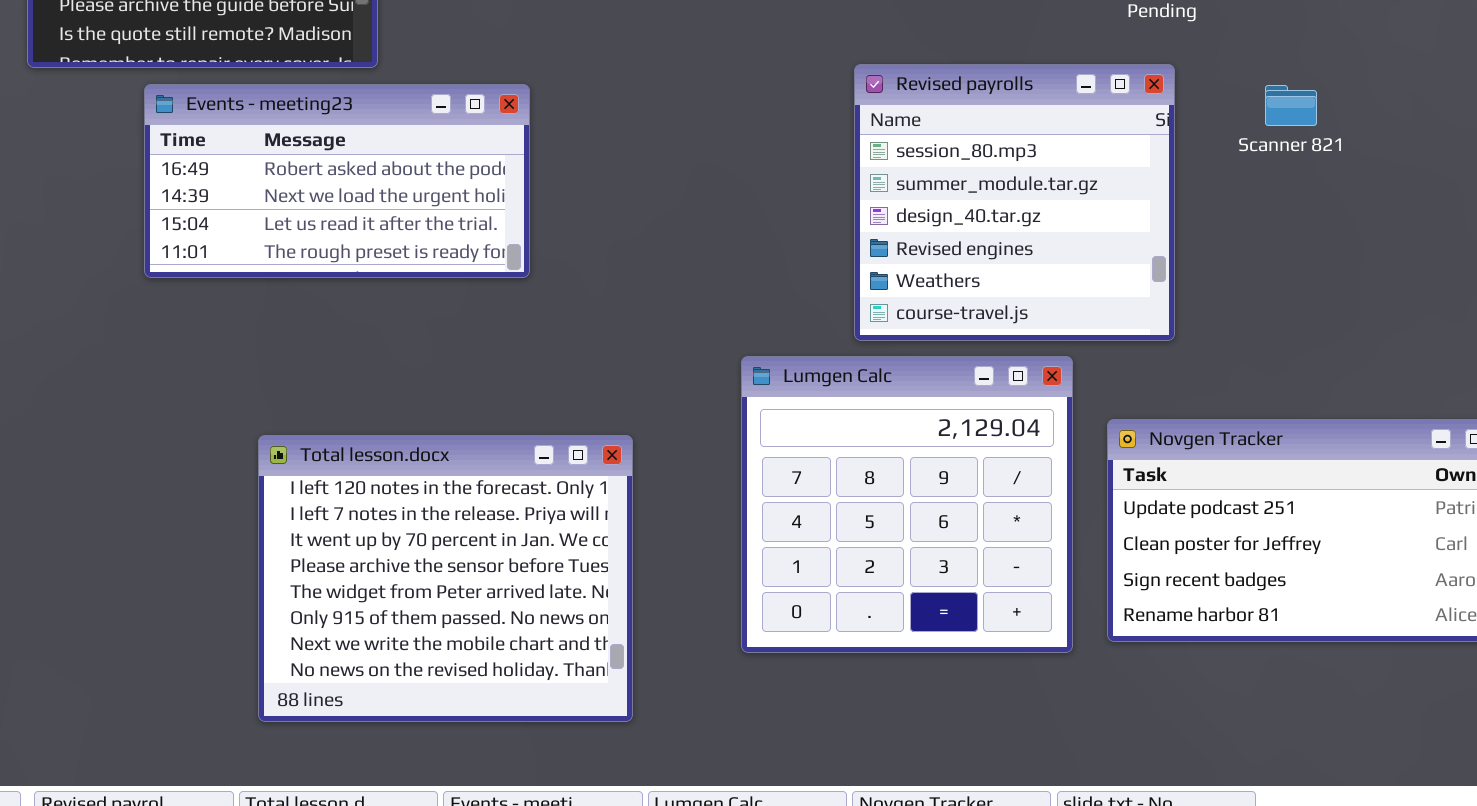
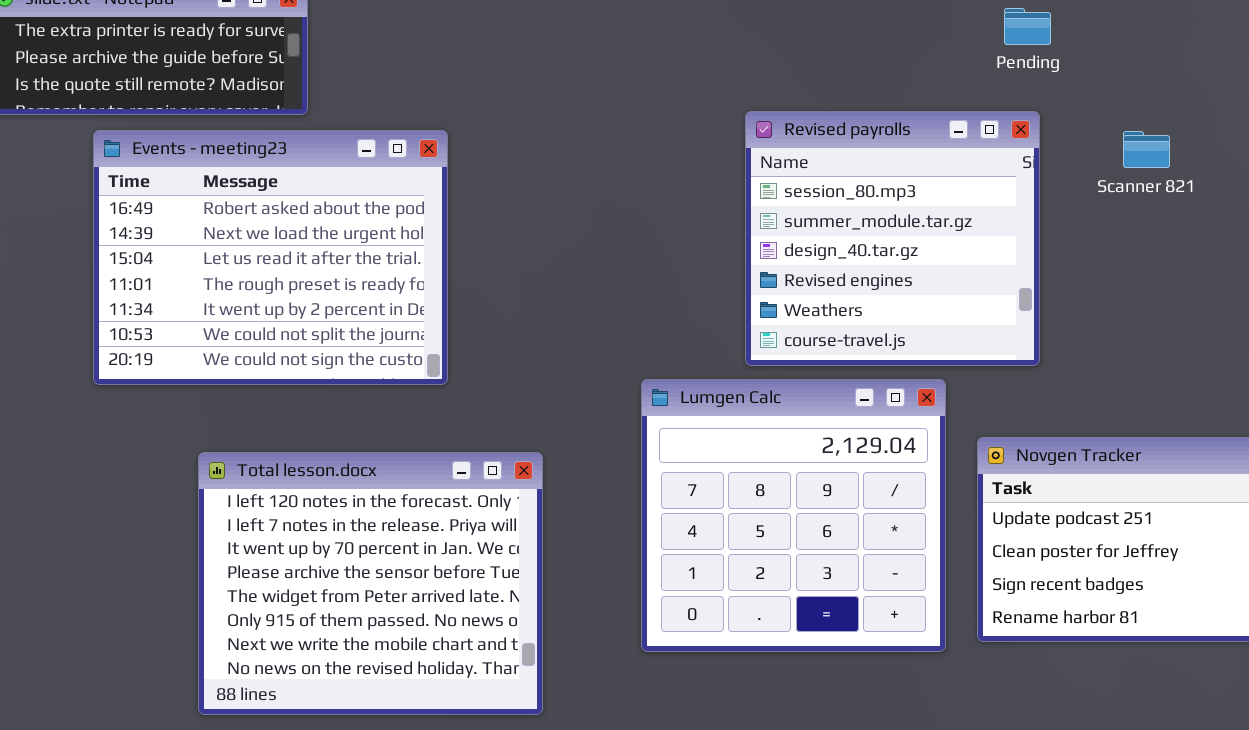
Events - meeting23: [144,84,530,278] -> [93,130,448,385], resized

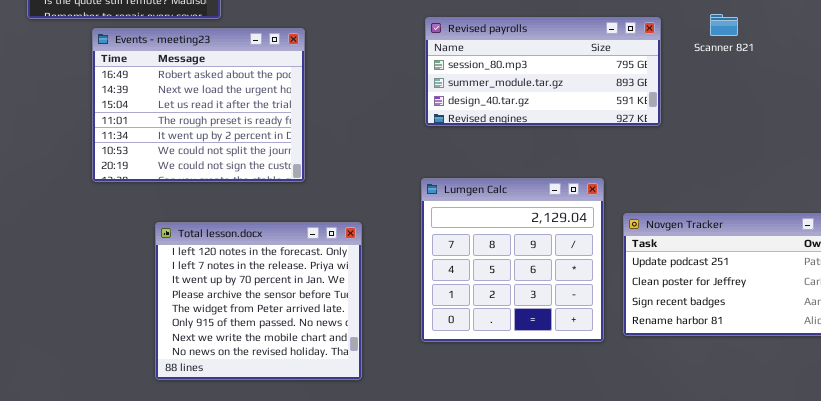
Revised payrolls: [745,111,1040,366] -> [425,17,661,126], resized
Scanner 821: [1123,131,1170,168] -> [710,14,738,36], moved

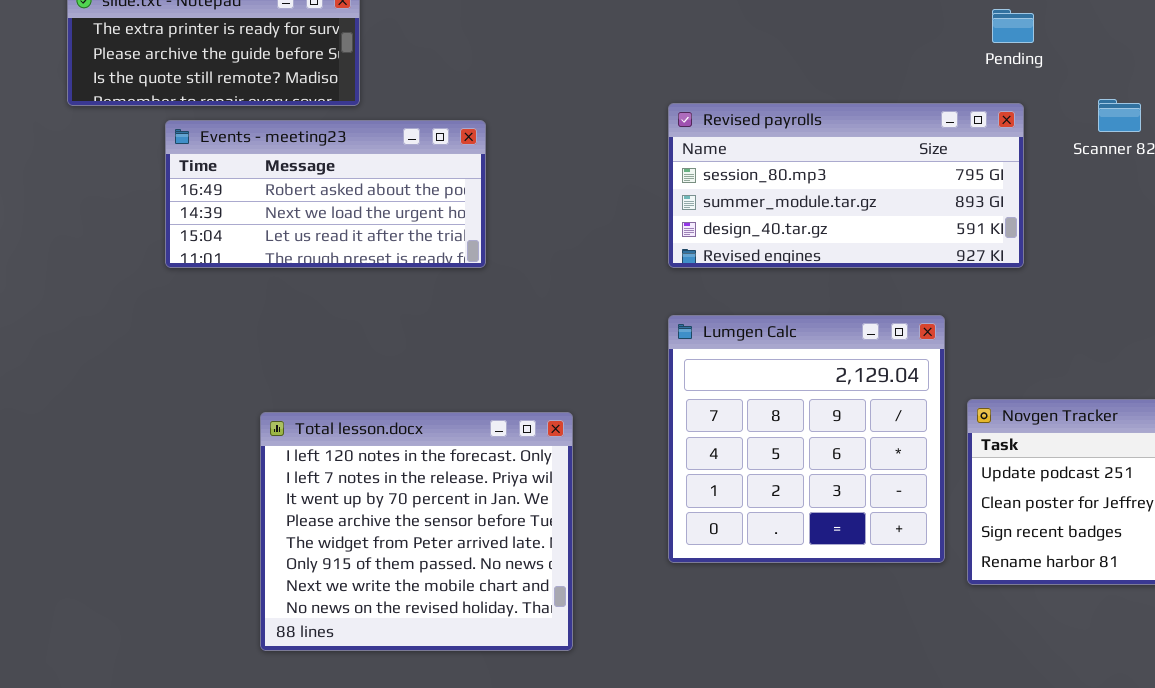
Events - meeting23: [92,28,305,182] -> [165,120,486,268], resized
Lumgen Calc: [421,178,604,342] -> [668,315,945,563], moved

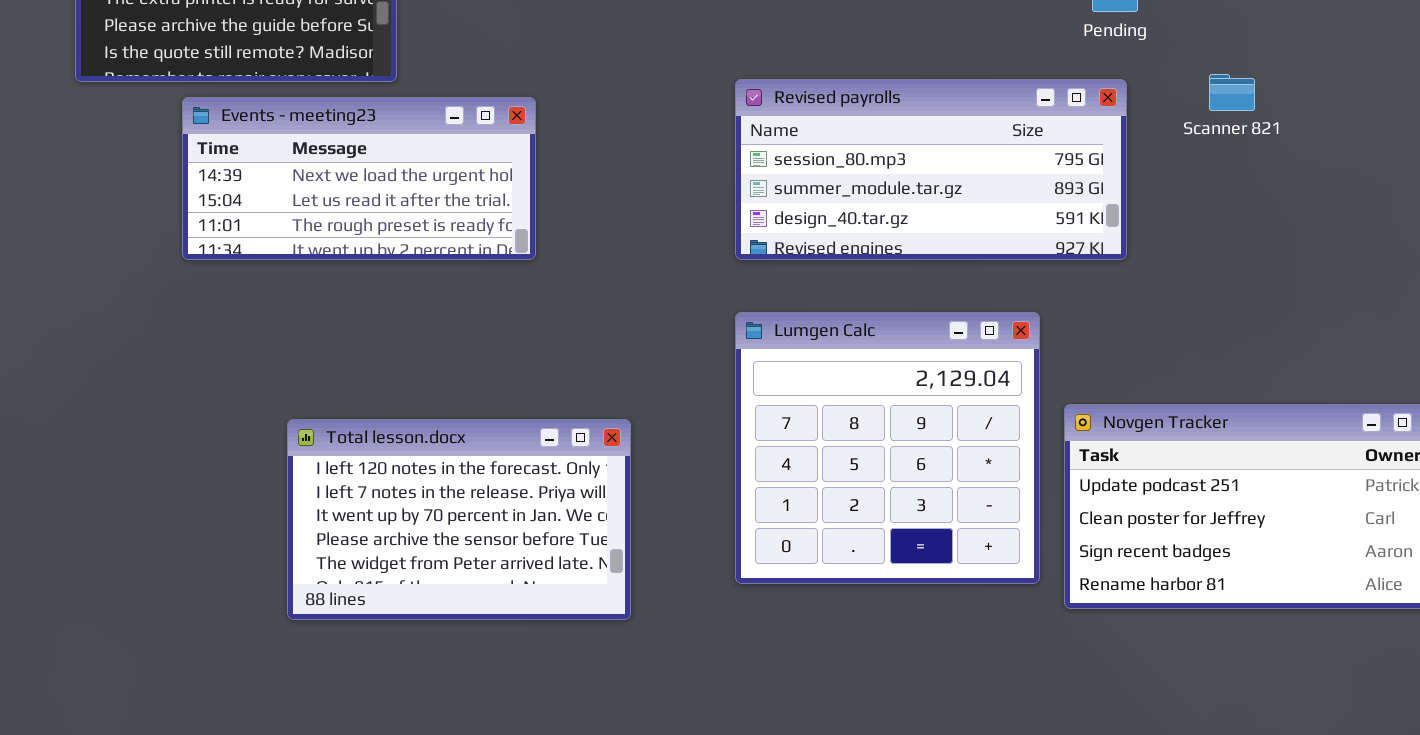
Events - meeting23: [165,120,486,268] -> [182,97,536,260], scrolled down 1 row
Total lesson.docx: [260,412,573,651] -> [287,419,631,620], resized

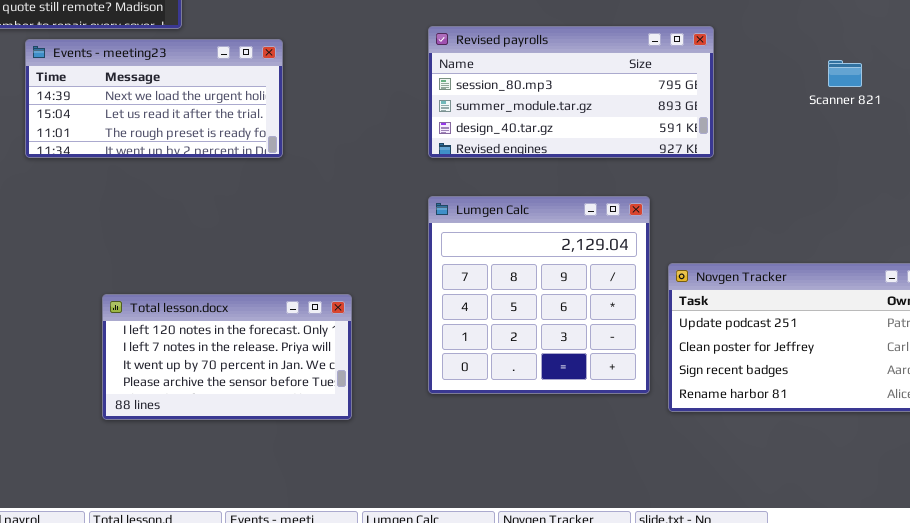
Scanner 821: [1209,74,1255,111] -> [828,60,862,87], moved
Total lesson.docx: [287,419,631,620] -> [102,294,352,420], resized

